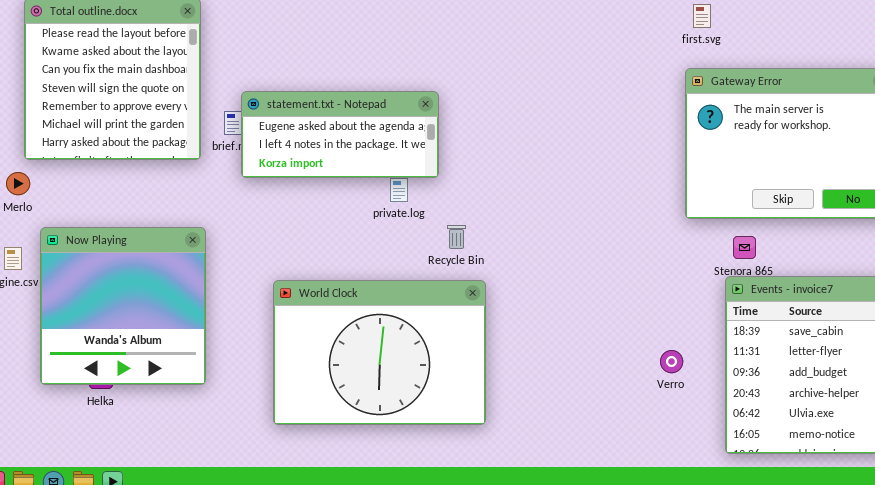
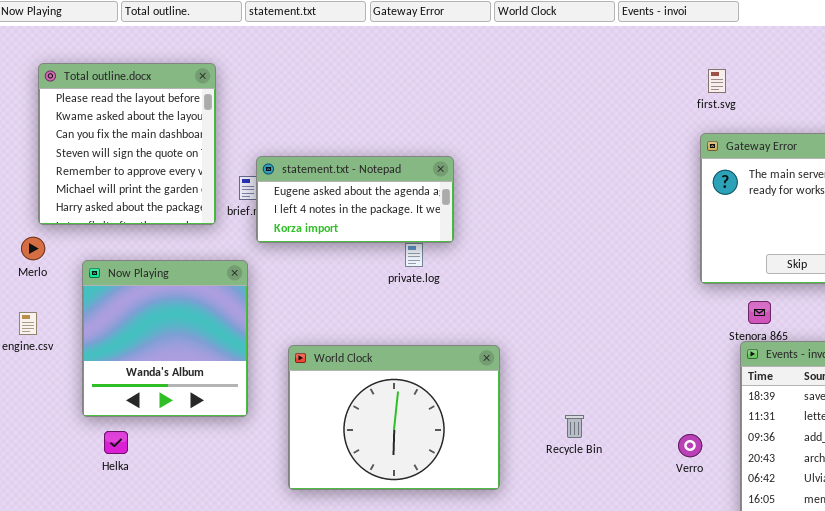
Recycle Bin: [447,225,466,249] -> [565,415,584,438], moved
Now Playing: [40,227,206,385] -> [82,260,248,417], moved
Verro: [660,350,683,373] -> [678,434,702,457], moved

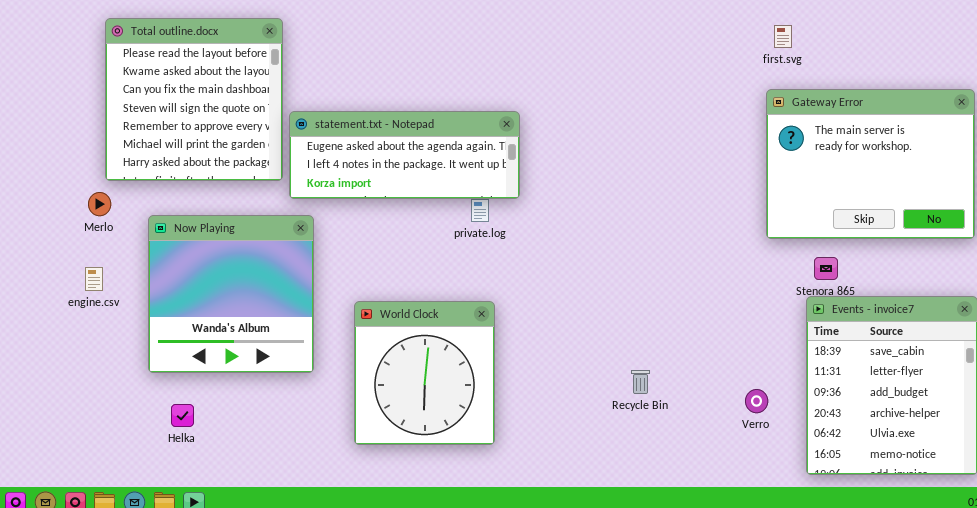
statement.txt - Notepad: [256,156,454,243] -> [289,111,520,199], resized
World Clock: [288,345,500,490] -> [354,301,495,445], resized
Helka: [104,431,128,454] -> [171,404,194,427], moved

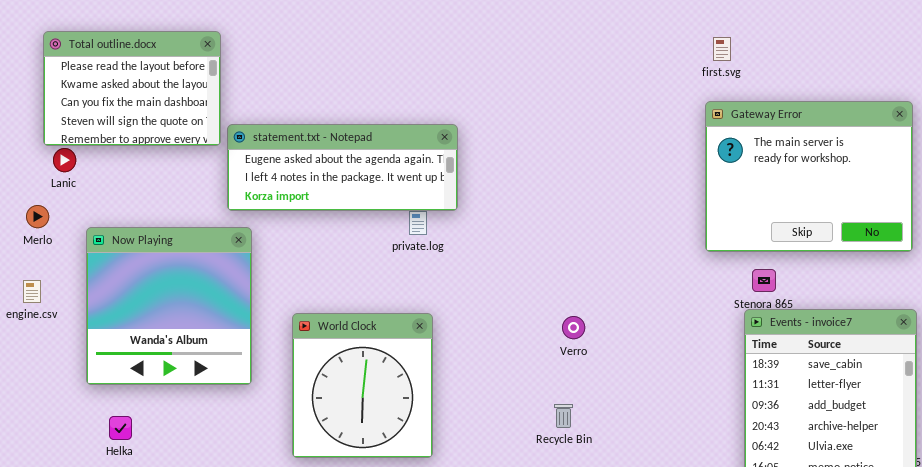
Total outline.docx: [105,18,283,181] -> [43,31,221,146], resized
Recycle Bin: [631,370,650,394] -> [554,404,573,428], moved
Verro: [745,389,768,413] -> [562,316,585,339], moved

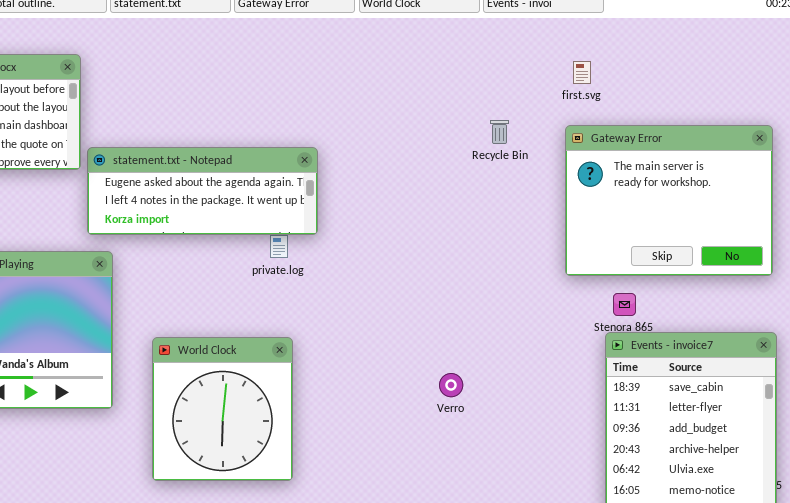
Verro: [562,316,585,339] -> [439,373,463,397], moved
Recycle Bin: [554,404,573,428] -> [490,120,509,144], moved

